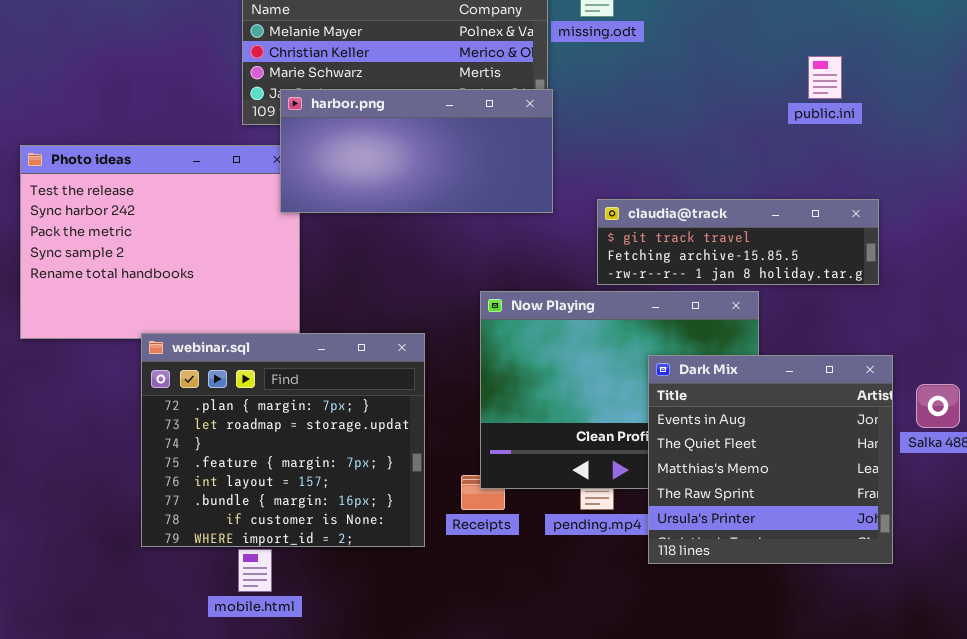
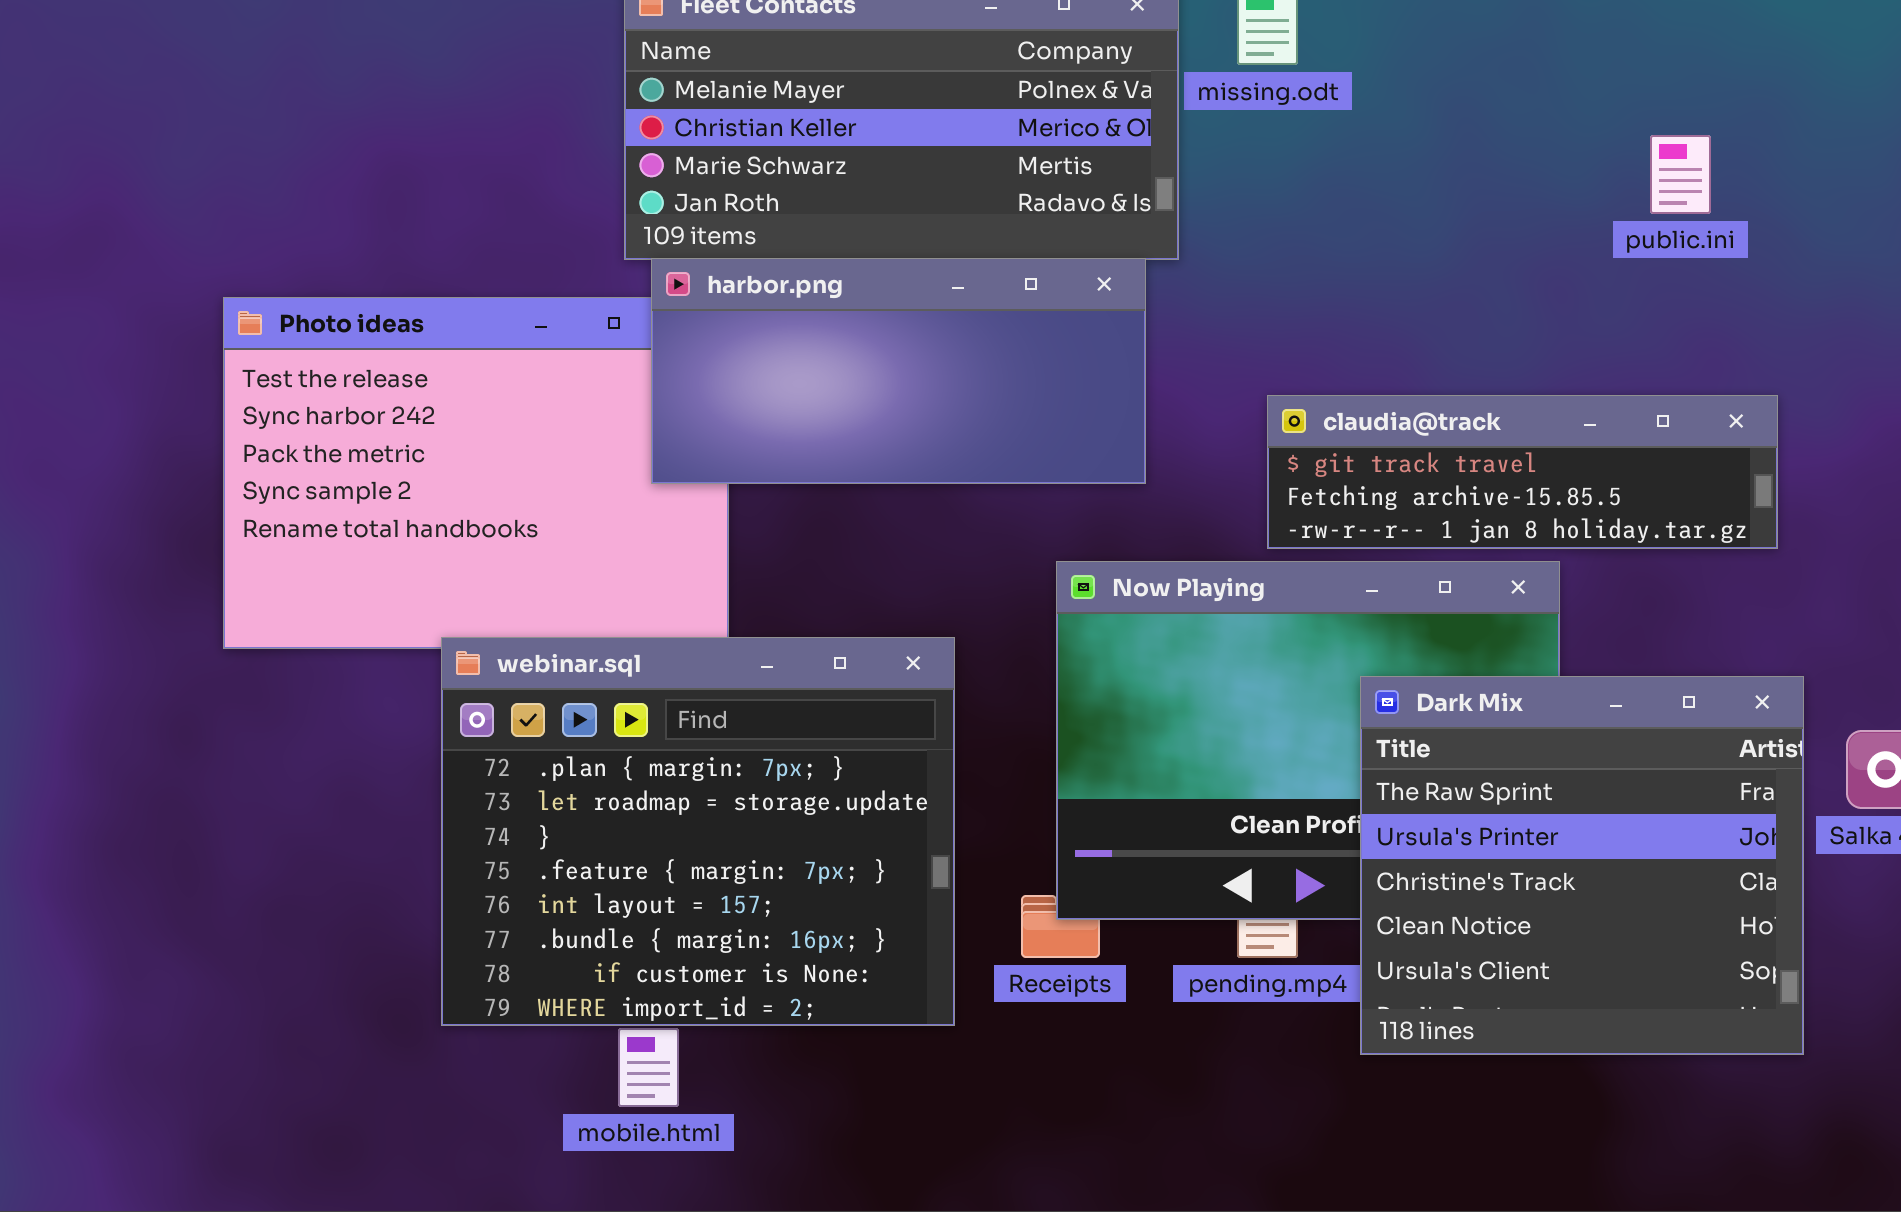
harbor.png: [280,89,553,213] -> [651,258,1146,484], moved
Dark Mix: [648,355,893,564] -> [1360,676,1804,1055], scrolled down 3 rows

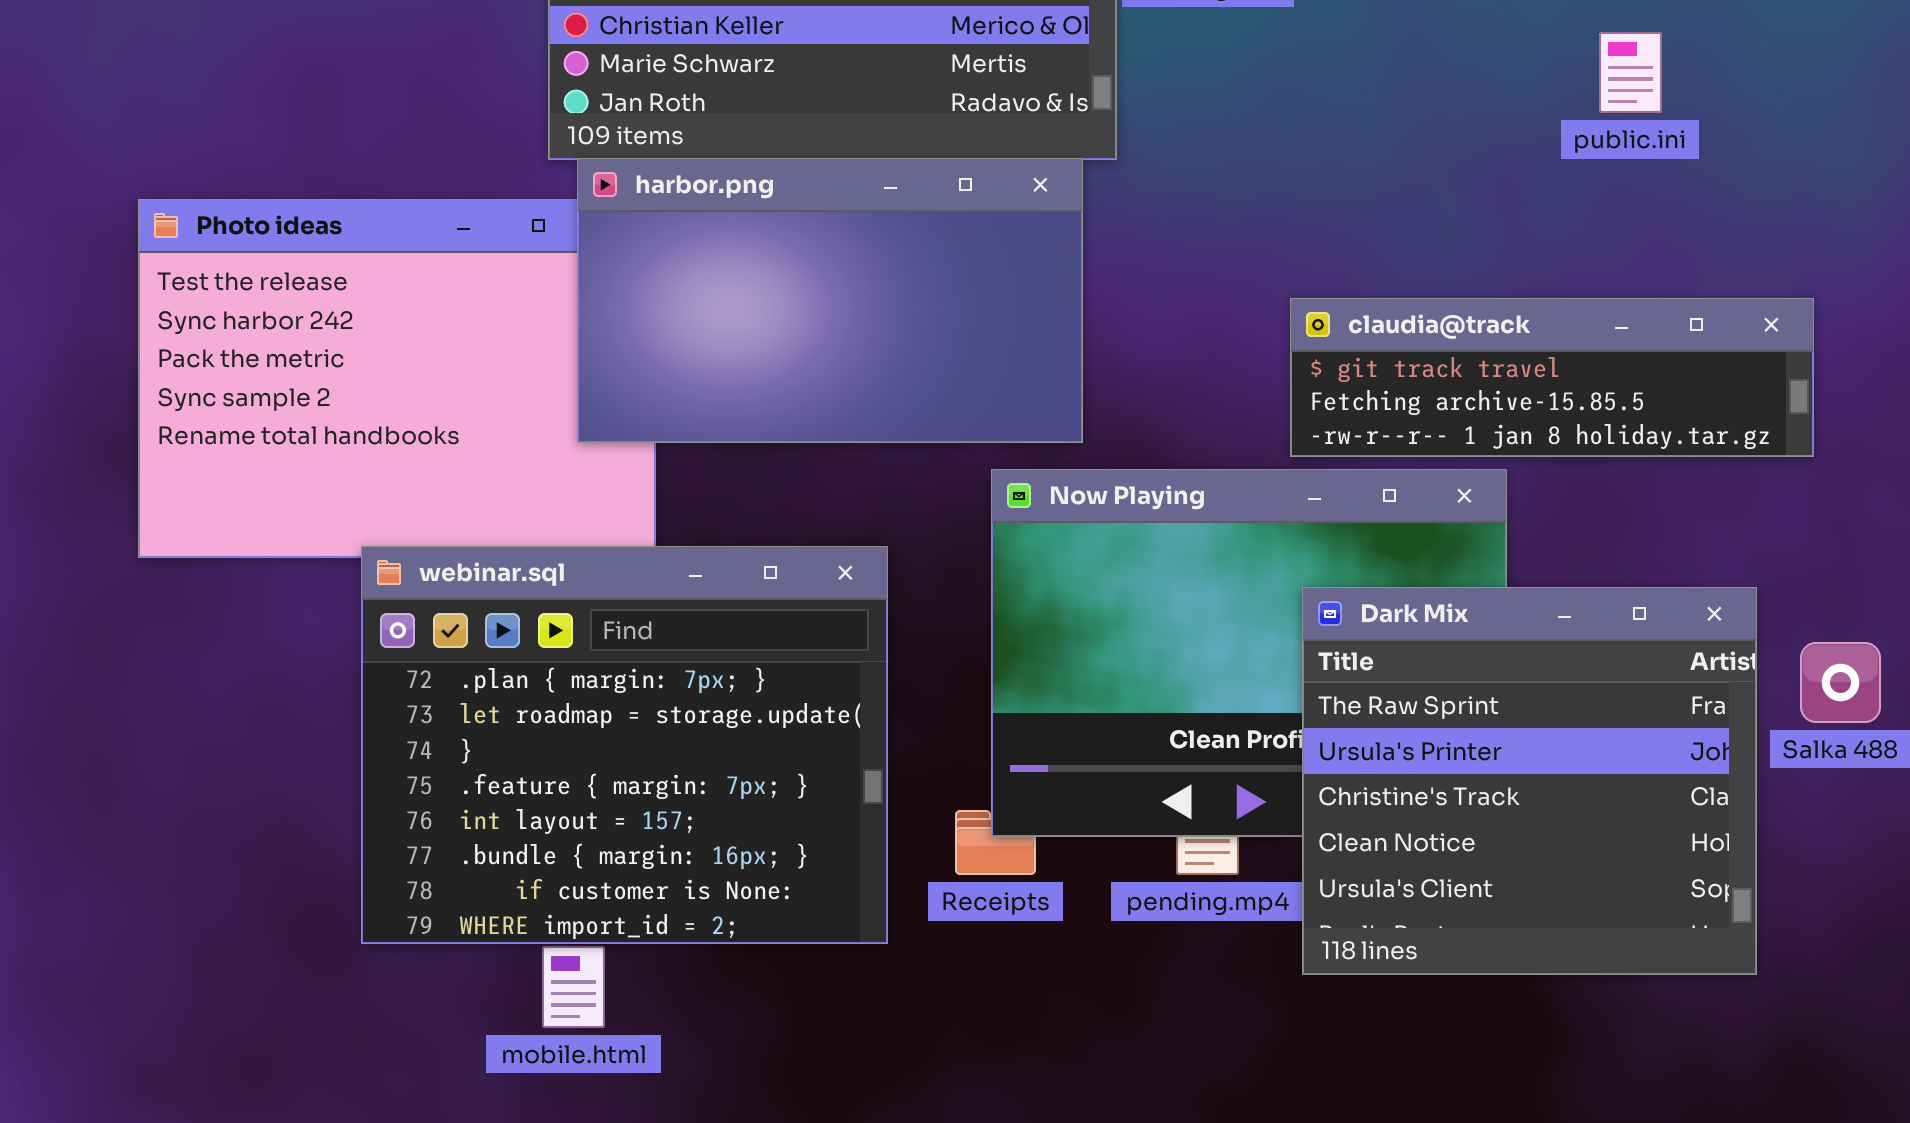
harbor.png: [651,258,1146,484] -> [577,158,1083,443], resized
claudia@track: [1267,395,1778,549] -> [1290,298,1814,457], moved

